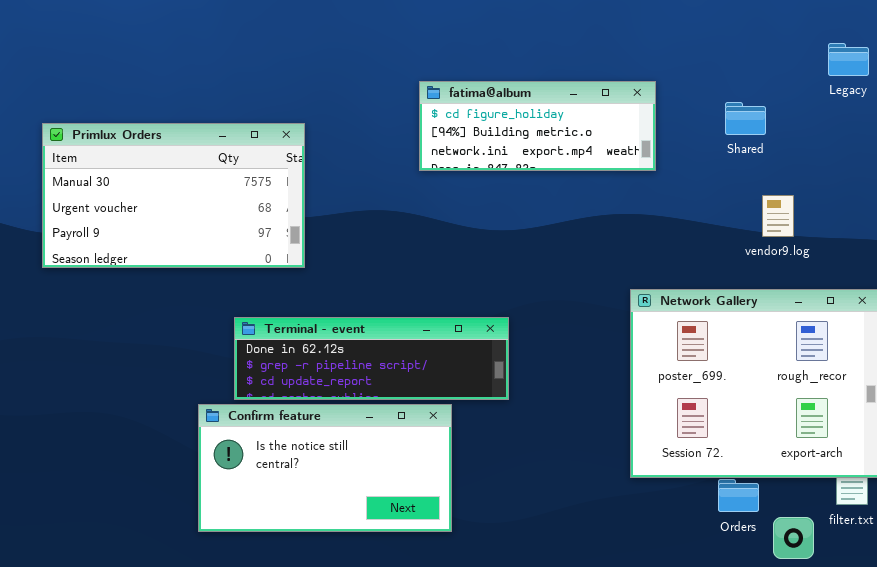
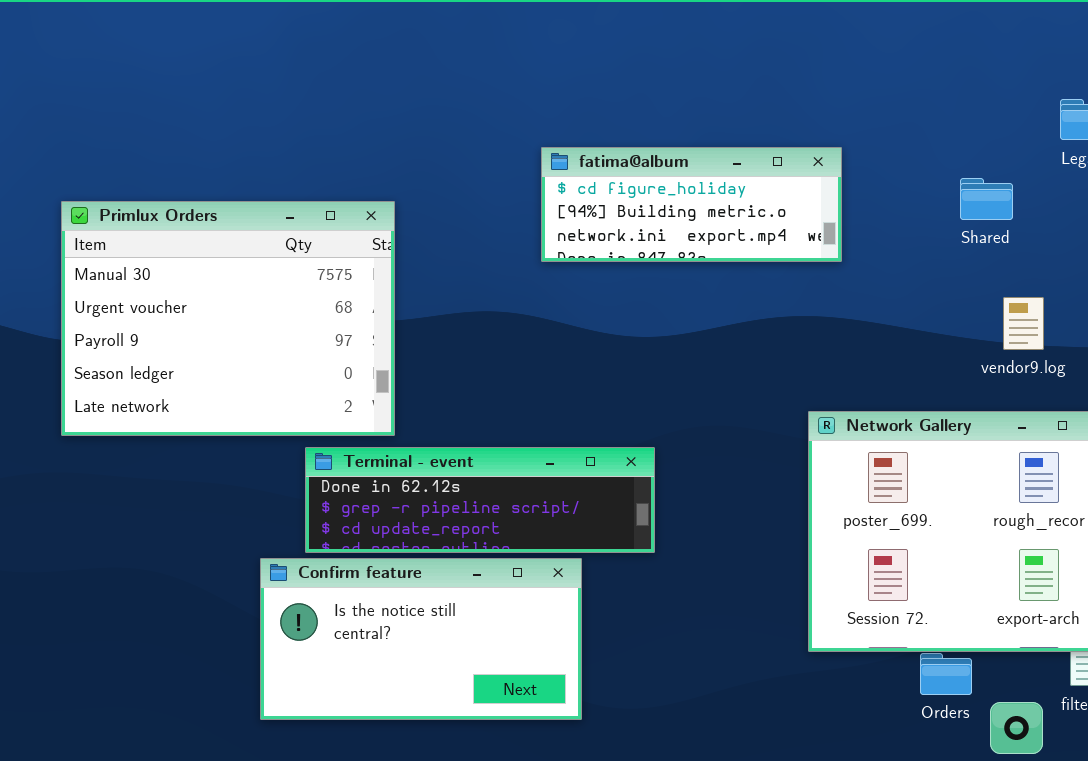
Shared: [725,102,766,135] -> [960,178,1013,220], moved
Primlux Orders: [42,123,305,268] -> [61,201,395,436], resized
vendor9.log: [762,195,794,237] -> [1003,297,1044,350], moved

